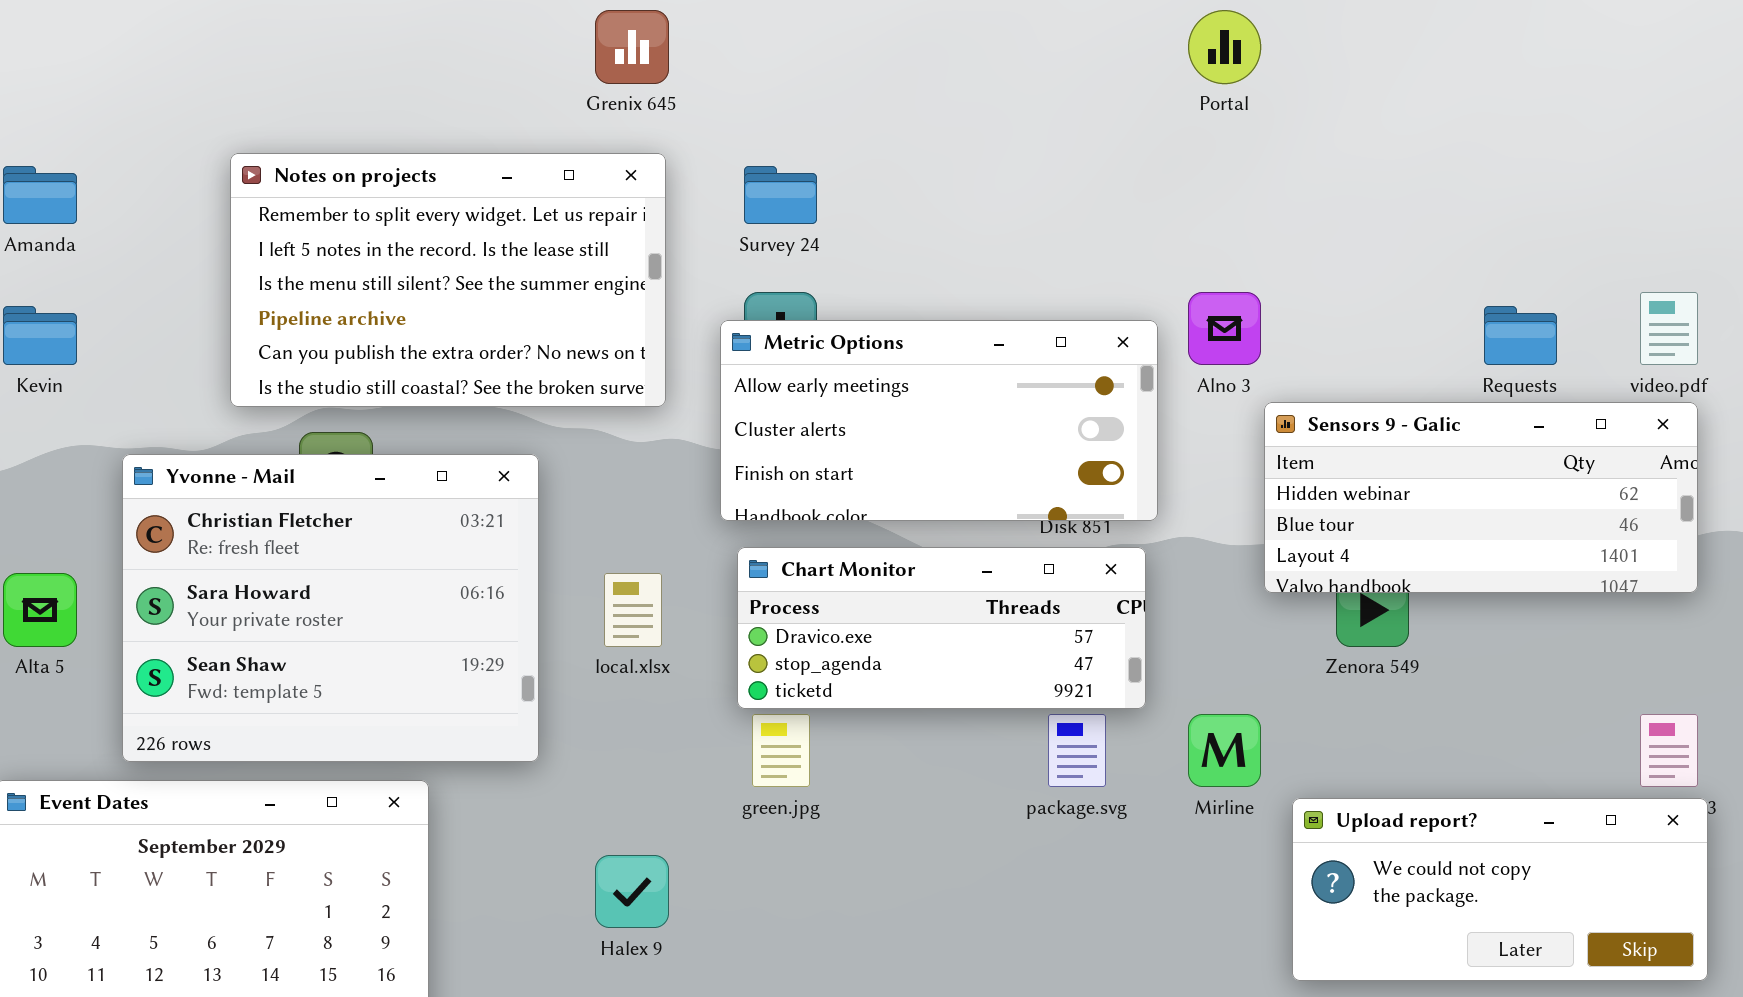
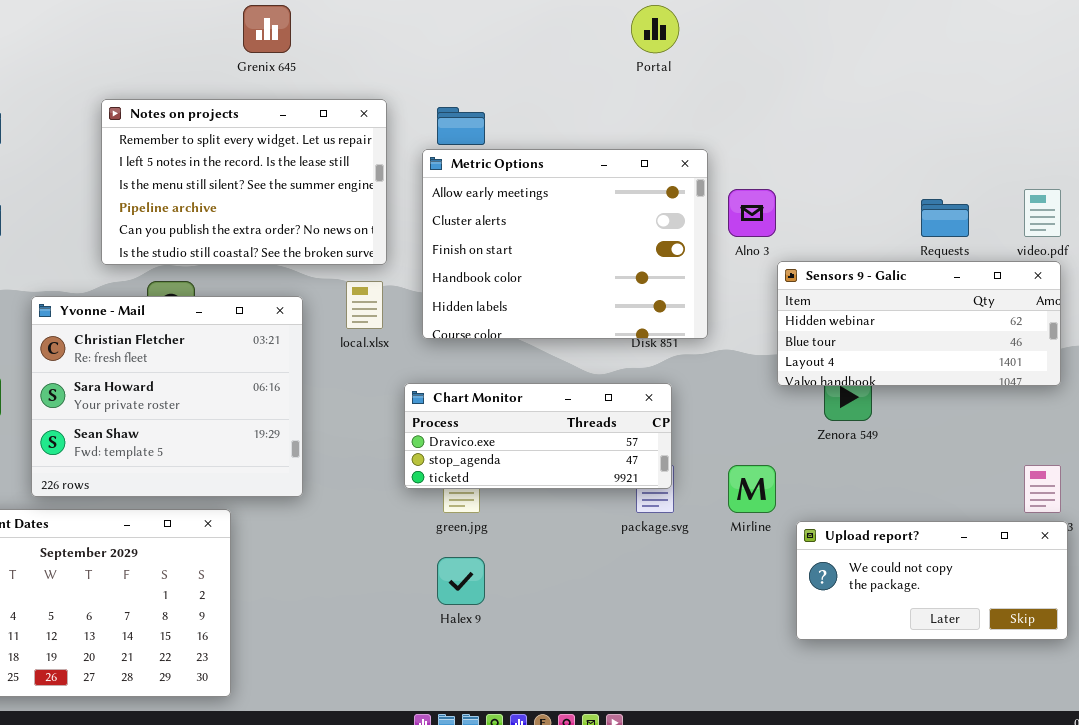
Grenix 645: [595,10,669,84] -> [243,5,291,53], moved
Portal: [1188,10,1261,84] -> [631,5,679,53], moved
Metric Options: [720,320,1158,521] -> [422,149,708,339], resized
Chart Monitor: [737,547,1146,709] -> [404,383,672,489], moved
local.xlsx: [604,573,662,647] -> [346,281,383,329], moved
Halex 9: [595,855,669,928] -> [437,557,485,605], moved

